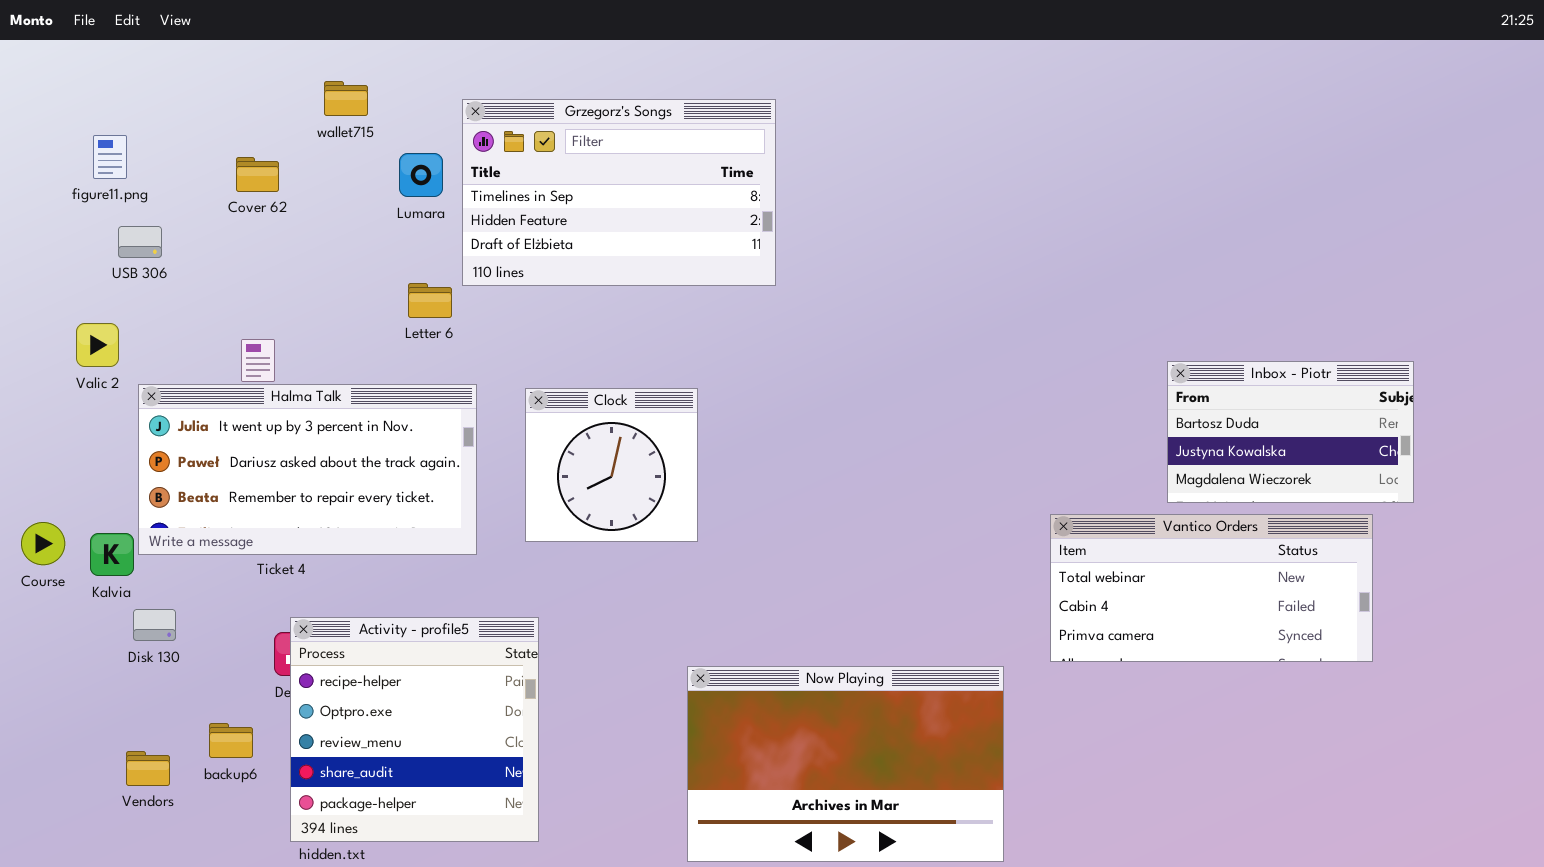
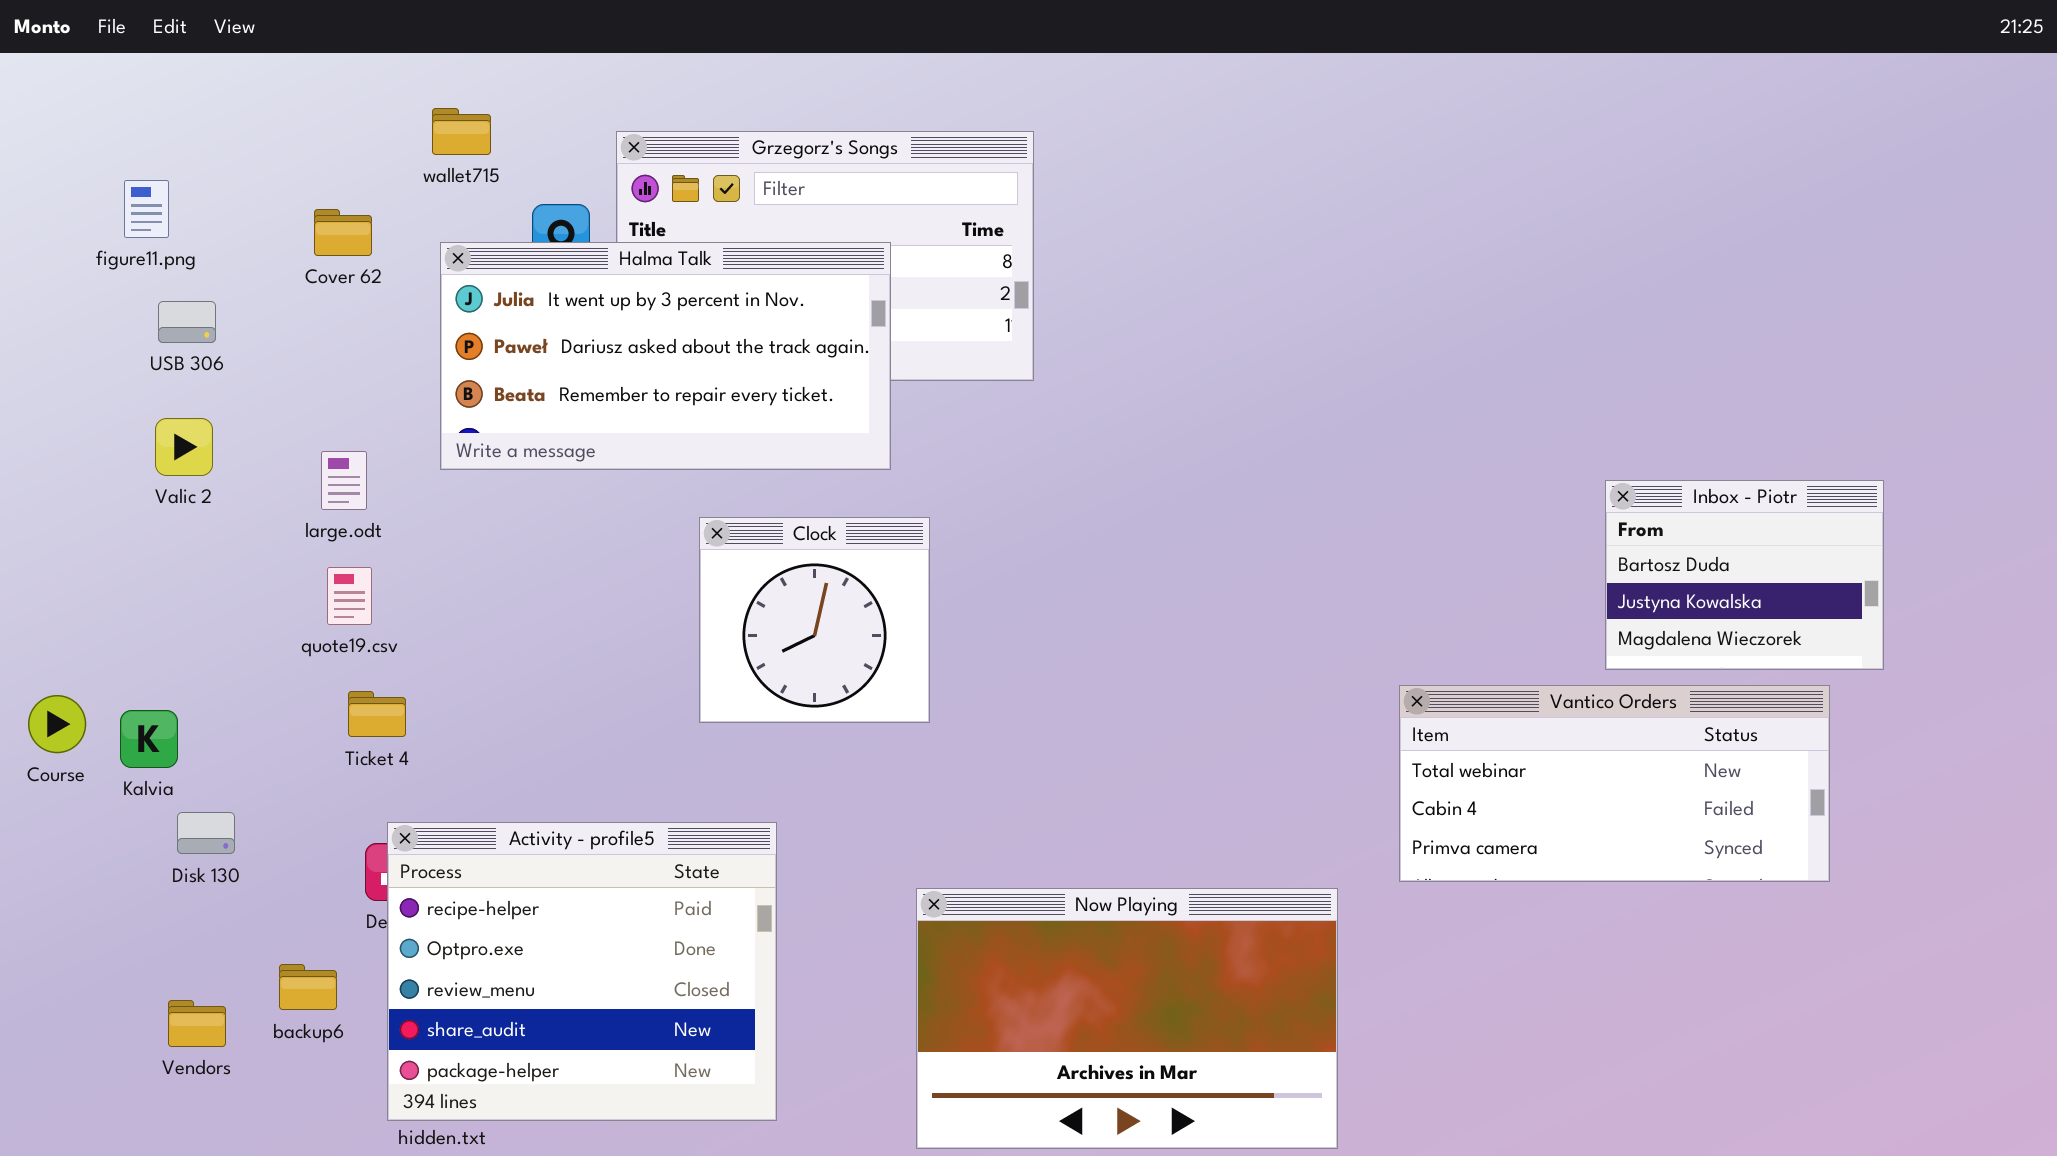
Valic 2: [76,323,119,367] -> [155,418,213,476], moved
Inbox - Piotr: [1167,361,1414,503] -> [1605,480,1884,670], resized
Halma Talk: [138,384,477,555] -> [440,242,891,470], moved
Activity - profile5: [290,617,539,842] -> [387,822,777,1121], resized

